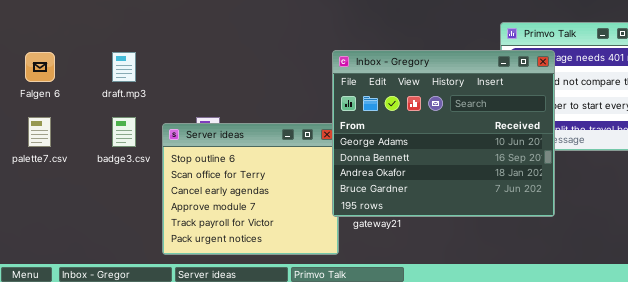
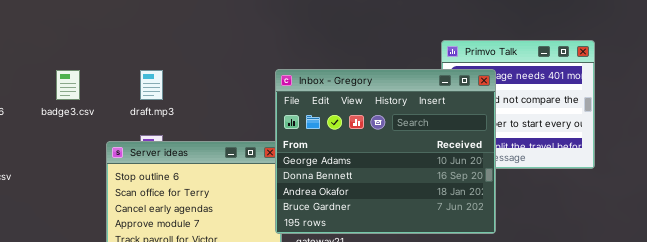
draft.mp3: [112,52,136,82] -> [140,70,163,100], moved
badge3.csv: [112,117,136,147] -> [56,70,80,100], moved

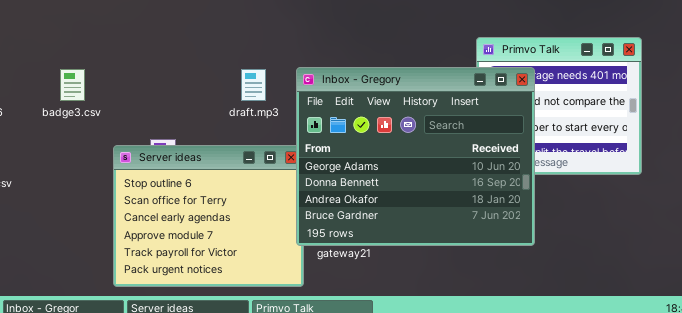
draft.mp3: [140,70,163,100] -> [241,69,266,101], moved

